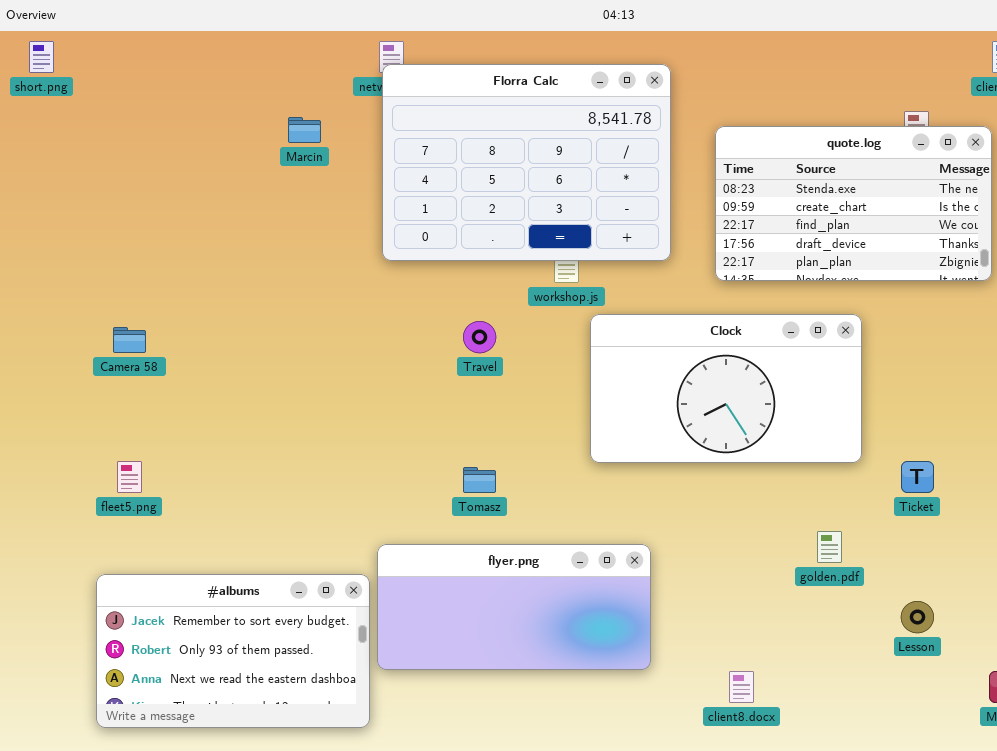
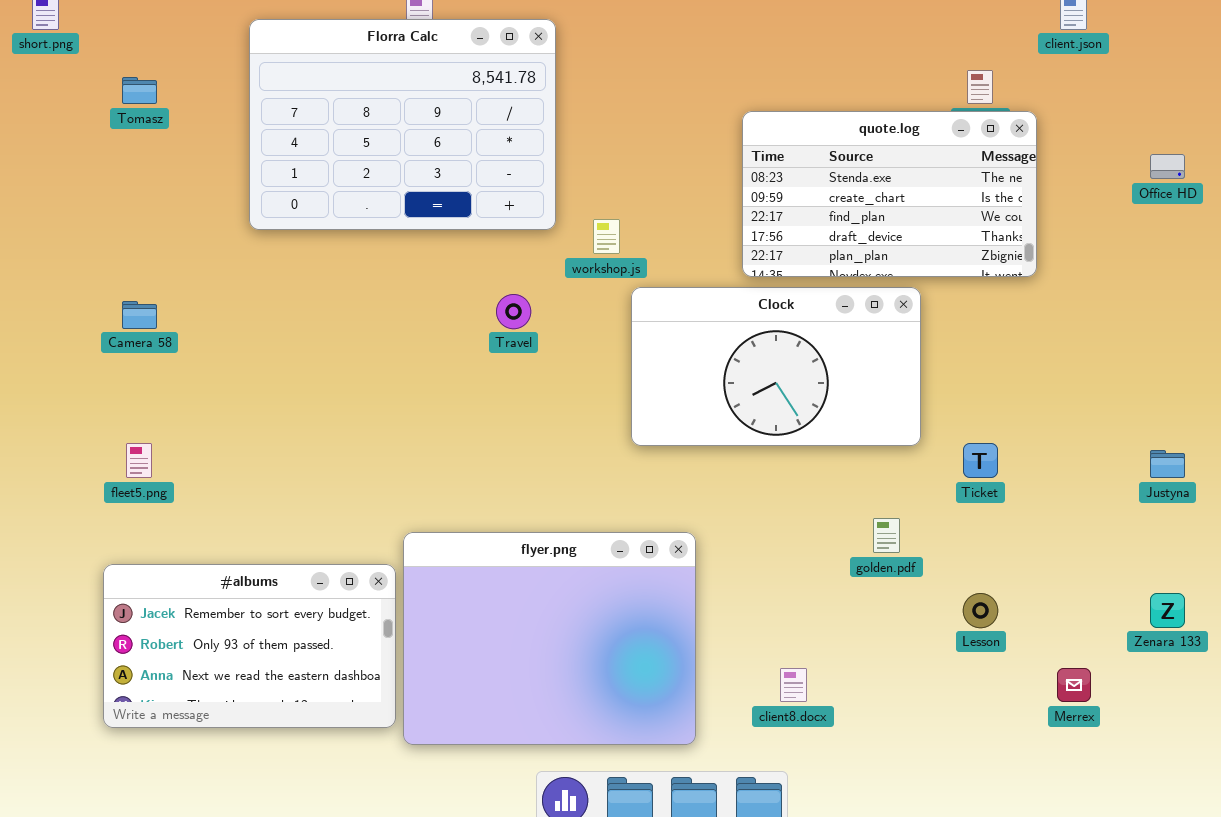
Florra Calc: [382,64,671,261] -> [249,19,556,230], moved
quote.log: [715,126,992,281] -> [742,111,1037,277], moved
Tomasz: [463,467,496,493] -> [122,77,157,104], moved
flyer.png: [377,544,651,670] -> [403,532,696,745], resized

